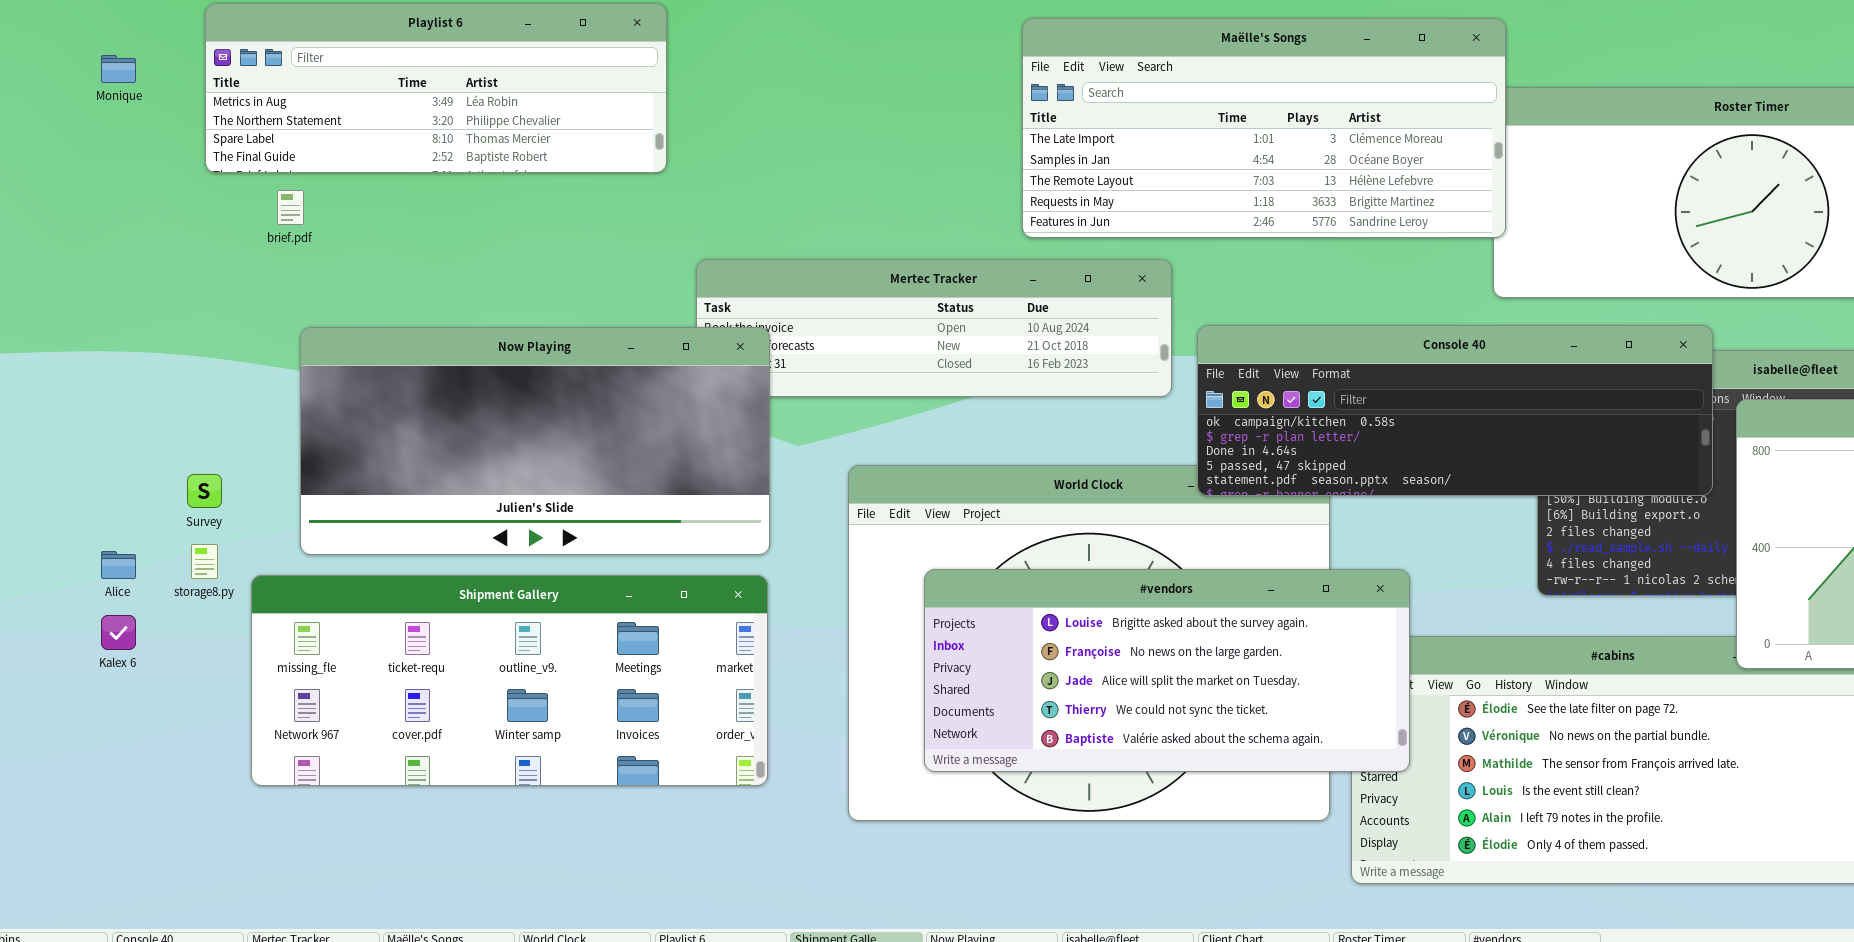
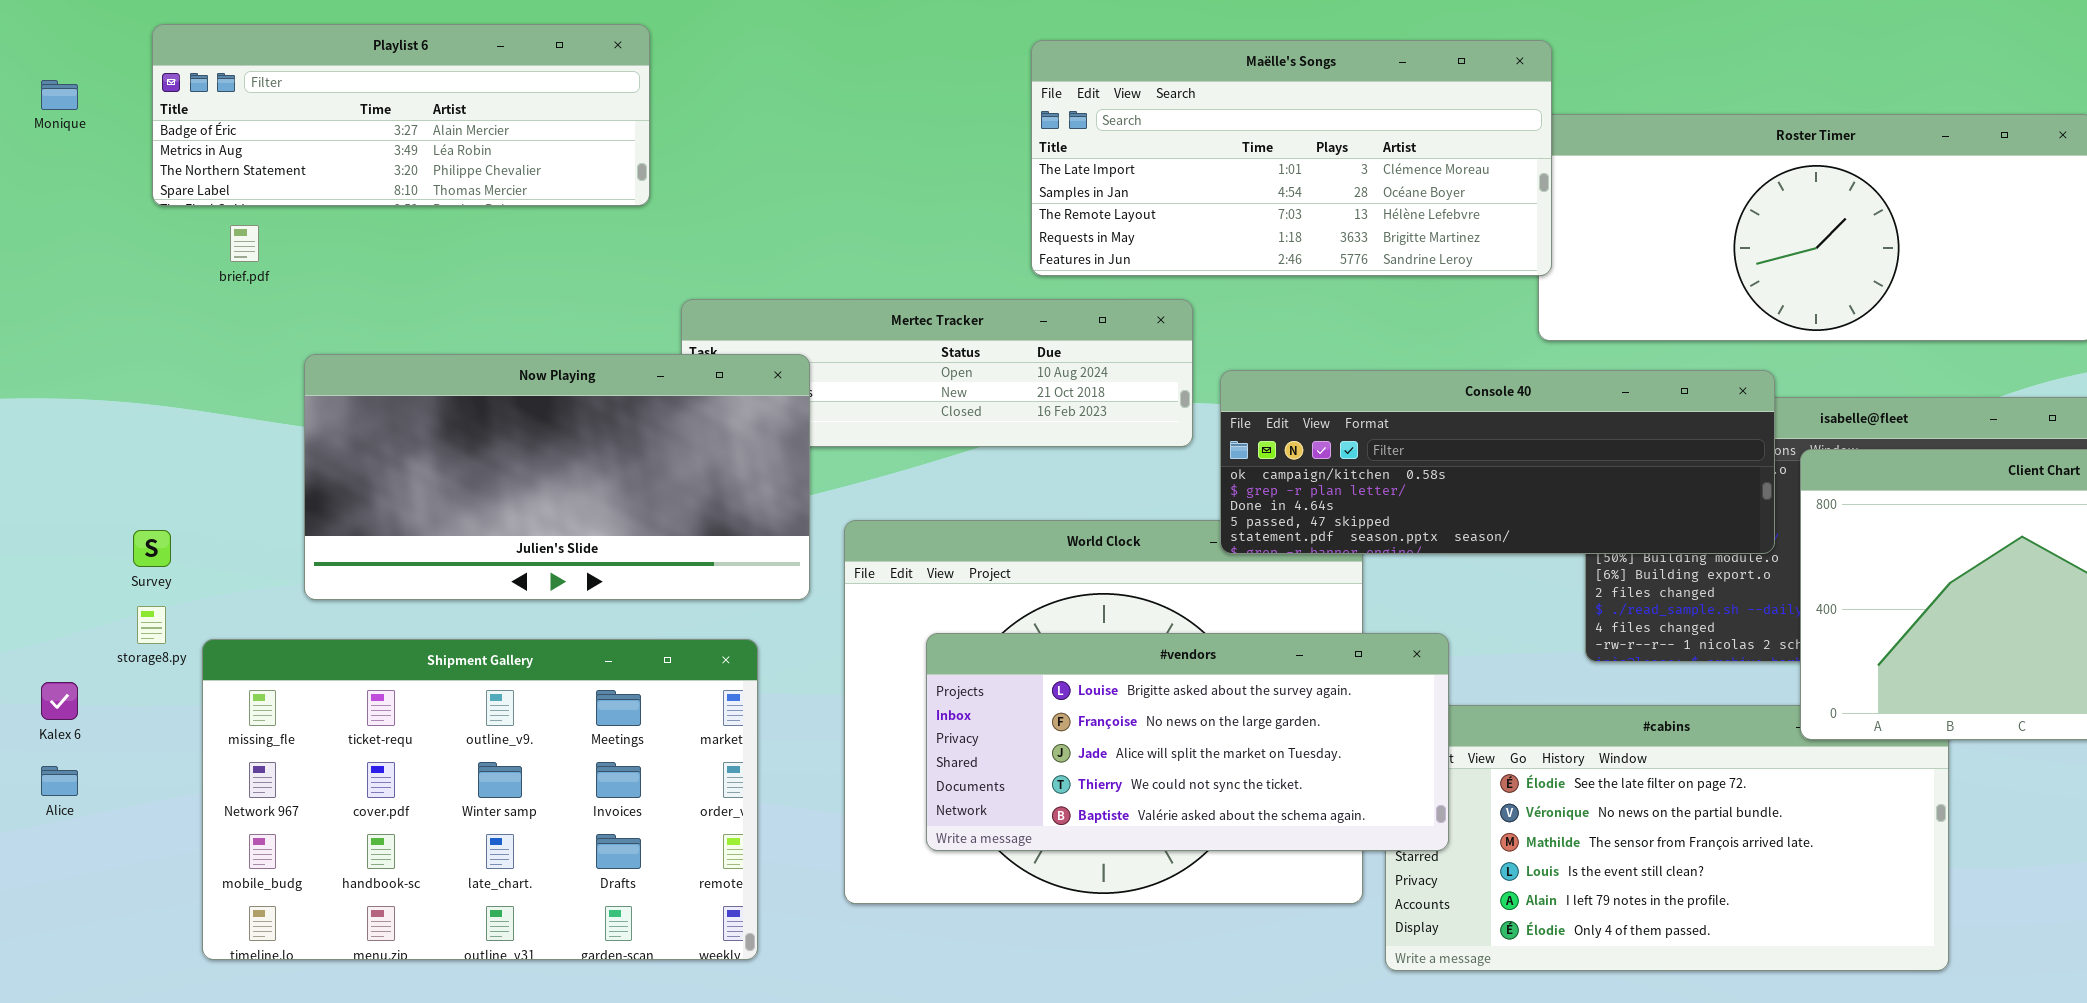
Playlist 6: [205,3,667,173] -> [152,24,650,206], scrolled up 1 row
Now Playing: [300,327,770,555] -> [304,354,810,600], moved
Alice: [101,551,136,579] -> [41,766,78,796], moved
Shipment Gallery: [251,575,768,786] -> [202,639,758,960], resized

